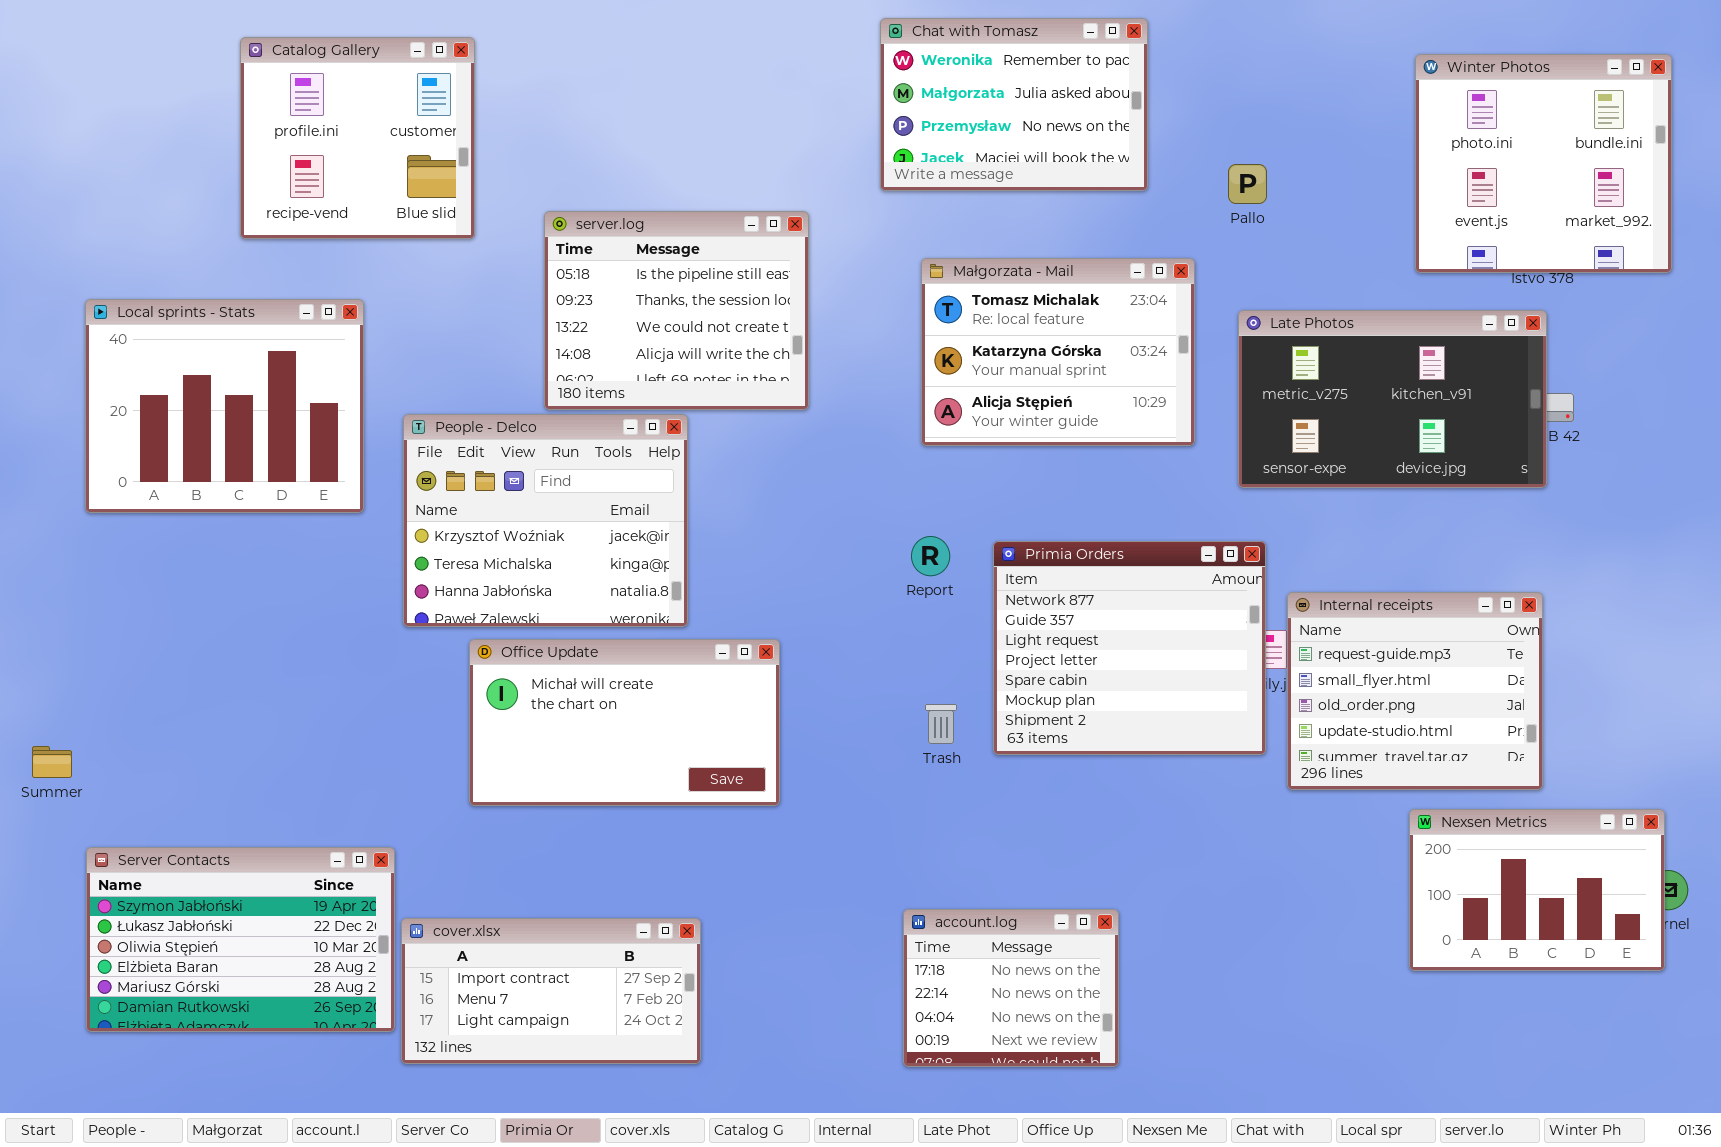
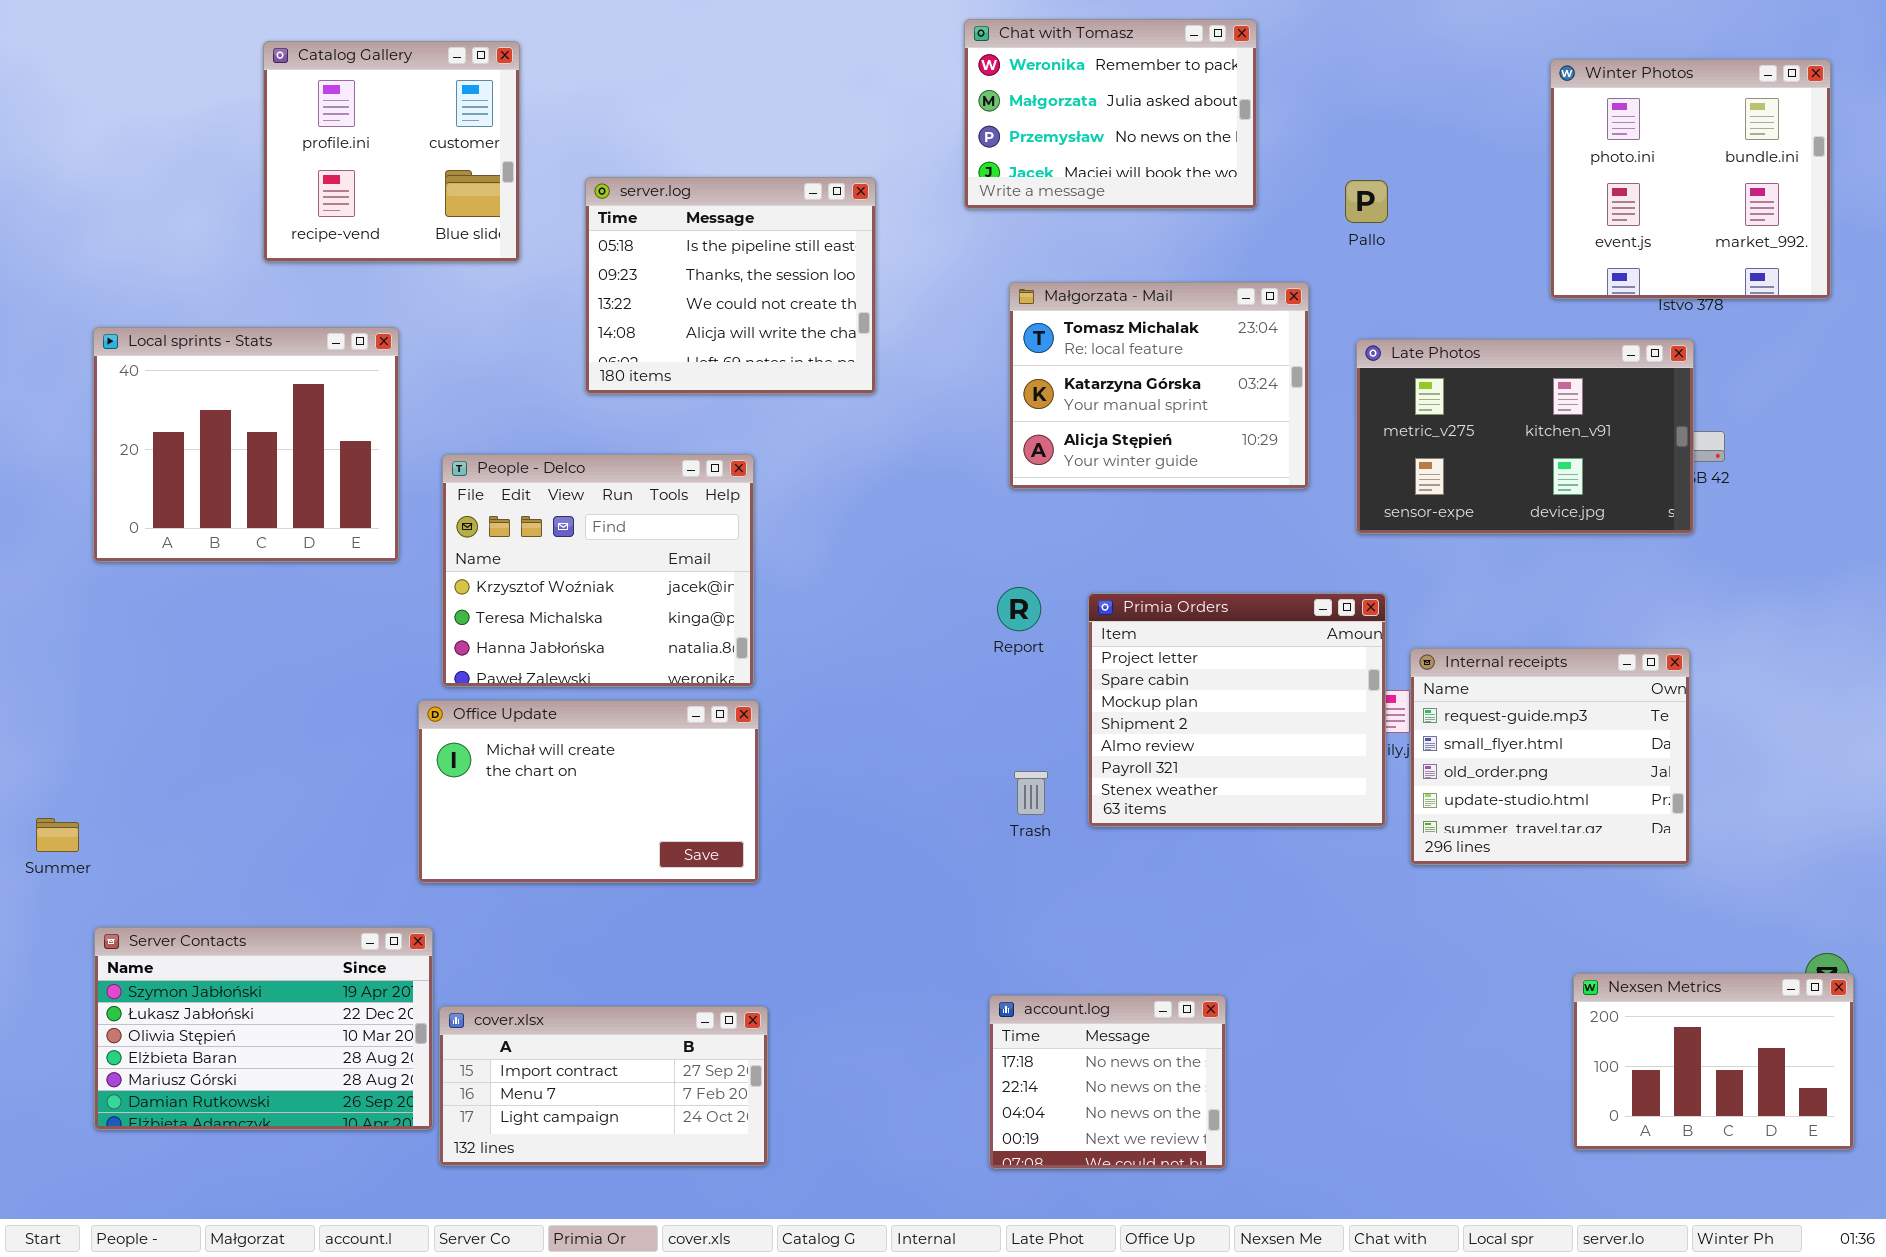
server.log: [544,211,809,410] -> [585,177,876,394], moved
Primia Orders: [993,541,1266,755] -> [1088,593,1386,827], scrolled down 3 rows
Office Update: [469,639,780,806] -> [418,700,759,883], moved
Nexsen Metrics: [1409,809,1665,971] -> [1573,973,1854,1150], moved

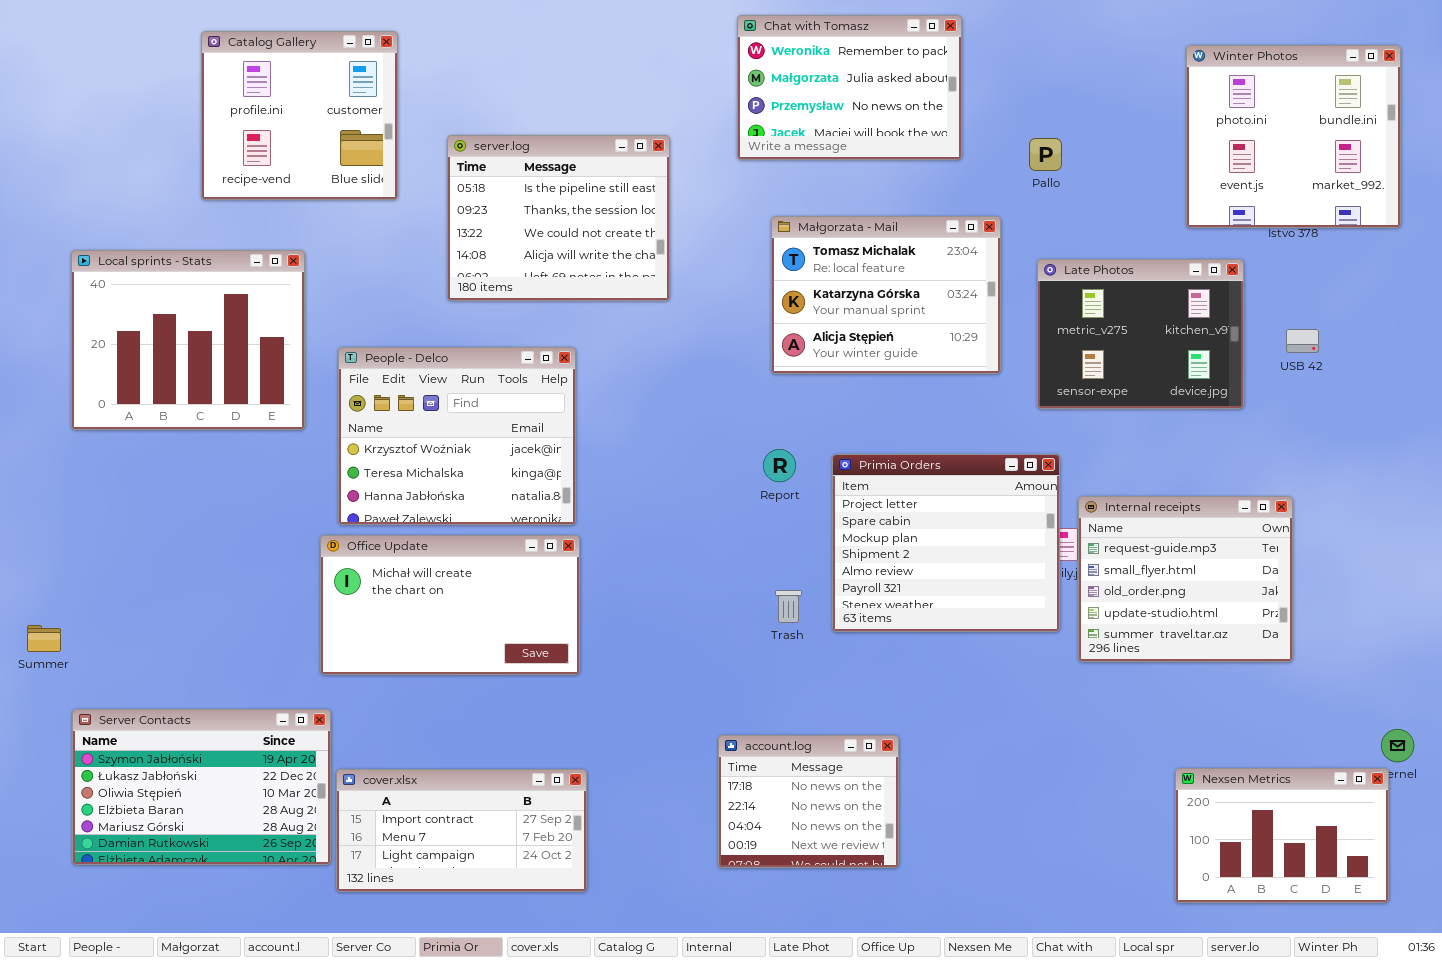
Late Photos: [1356,339,1694,534] -> [1037,259,1244,409], resized
Nexsen Metrics: [1573,973,1854,1150] -> [1175,768,1389,903], moved
account.log: [989,995,1226,1169] -> [718,735,899,868], moved

